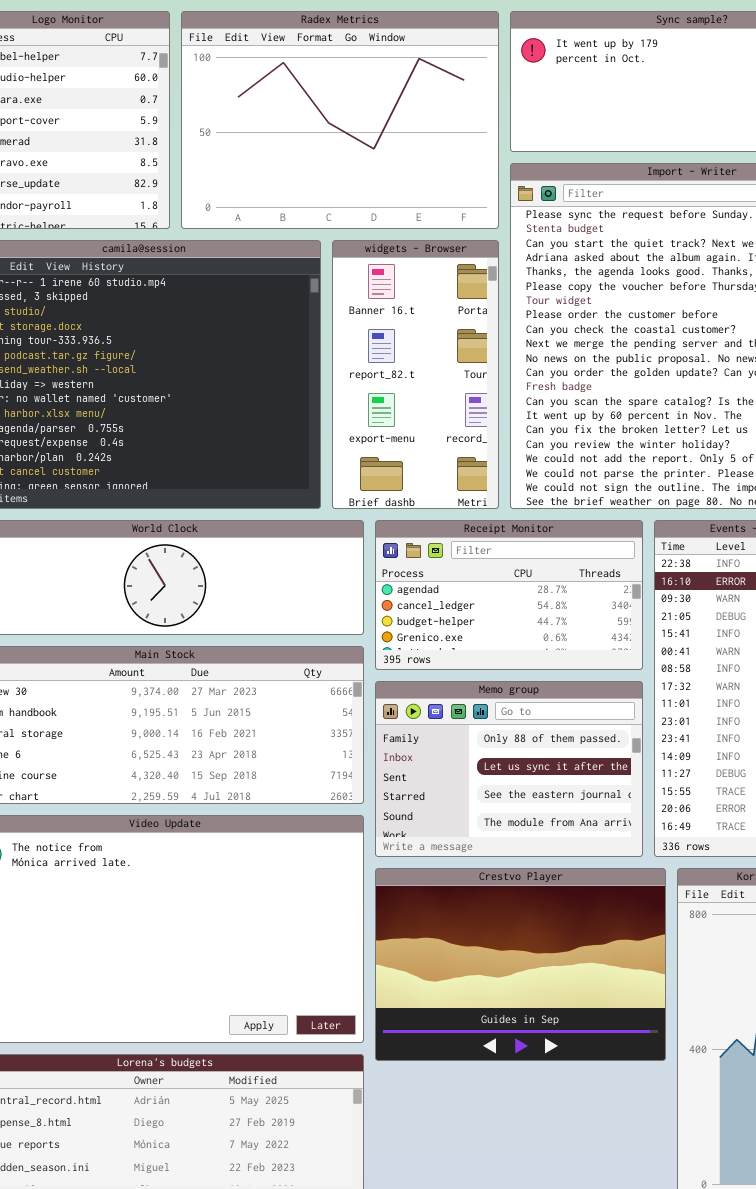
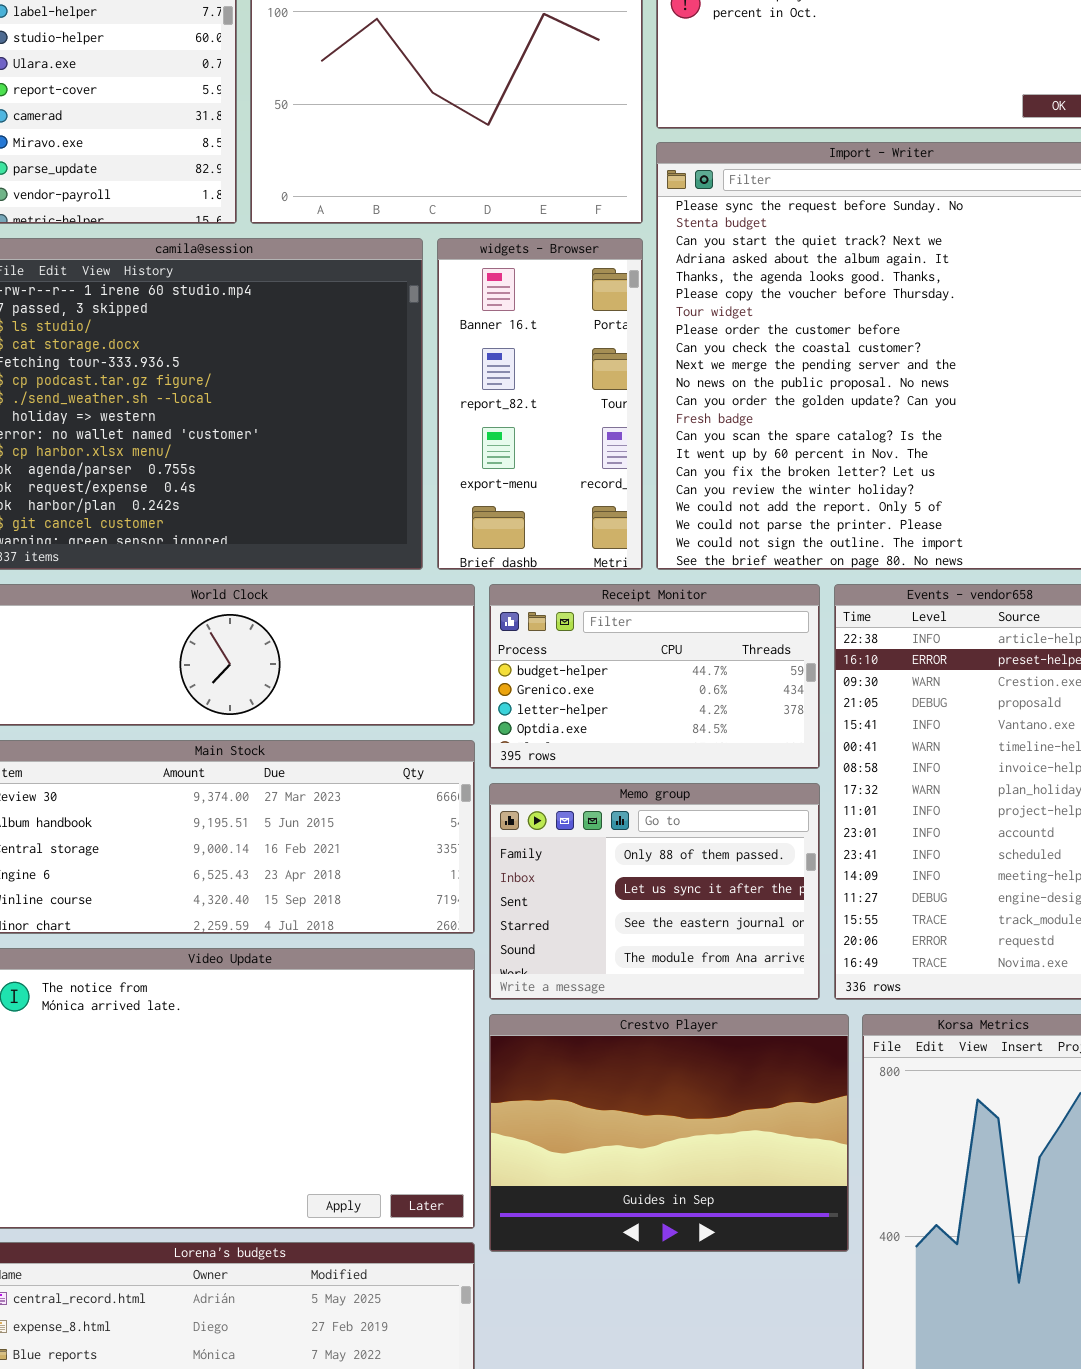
Receipt Monitor: [375,520,643,670] -> [489,584,820,769], scrolled down 2 rows

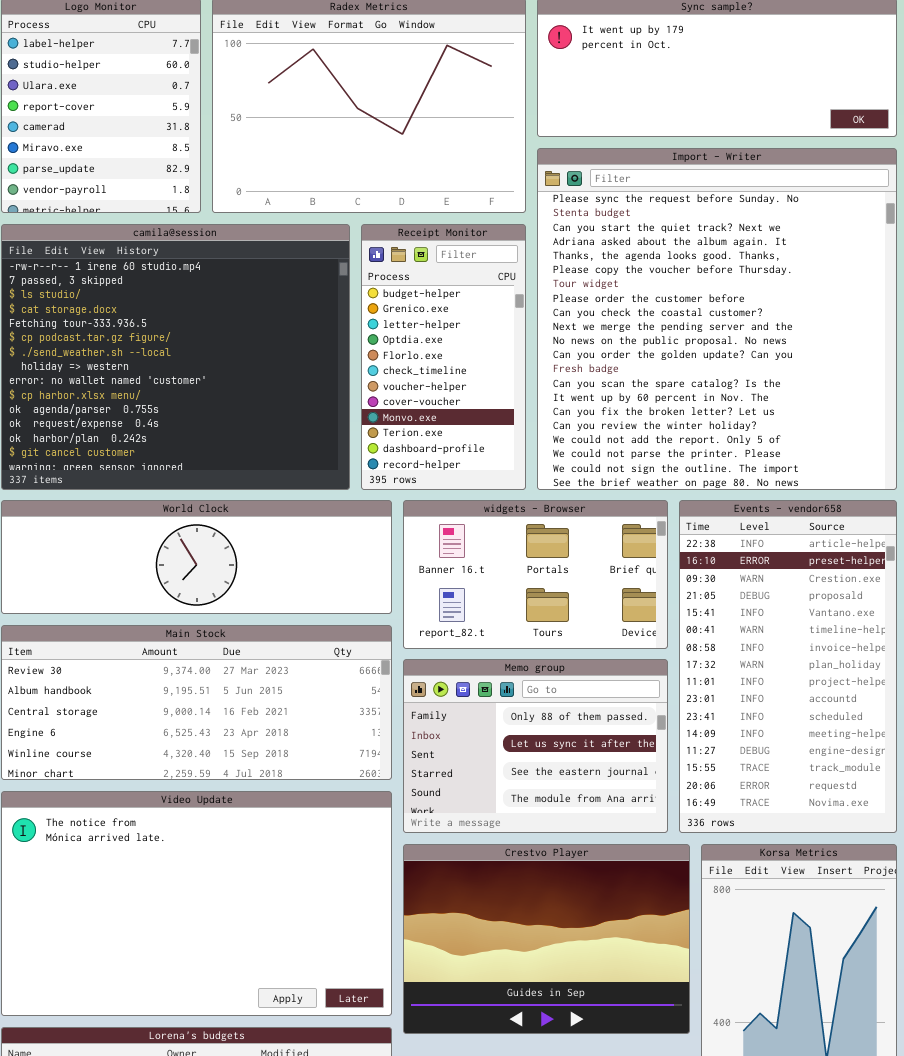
widgets - Browser: [437,238,643,570] -> [403,500,668,649], moved, resized
Receipt Monitor: [489,584,820,769] -> [361,224,526,490], moved, resized

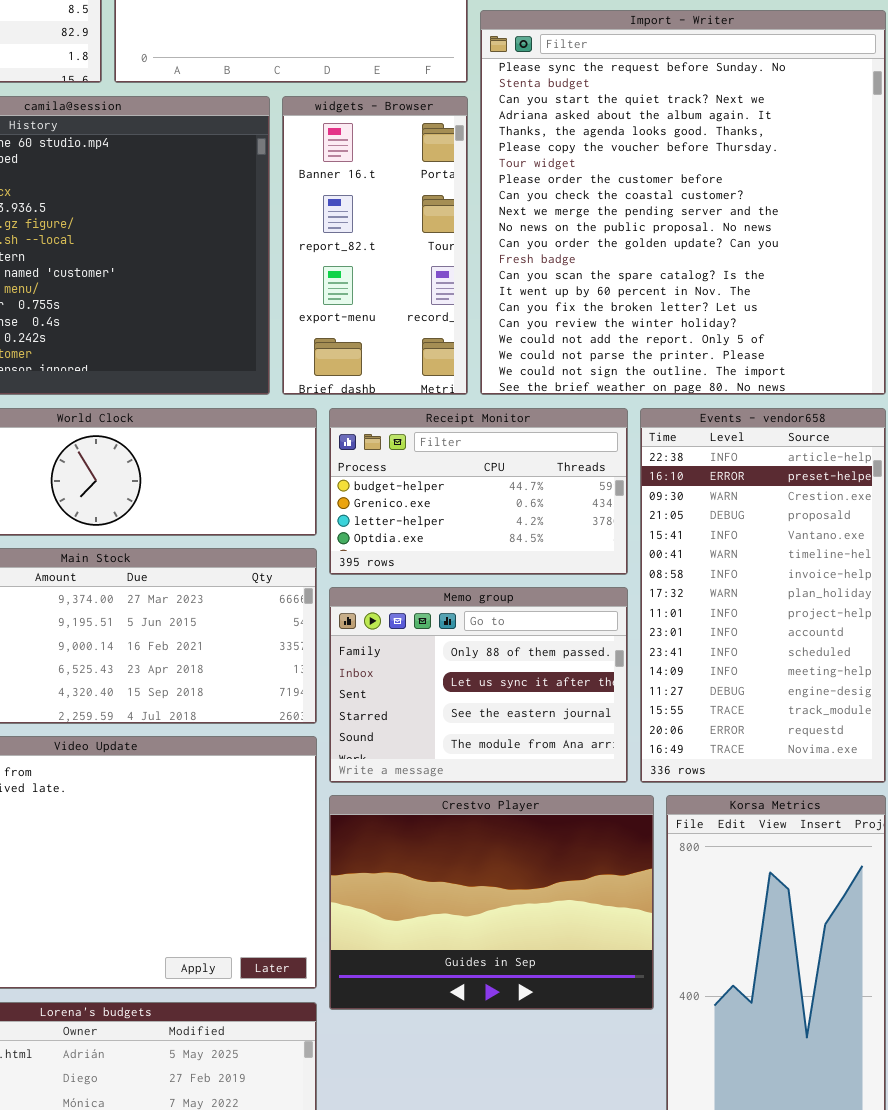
Receipt Monitor: [361,224,526,490] -> [329,408,628,575], moved, resized
widgets - Browser: [403,500,668,649] -> [282,96,468,395], moved, resized

